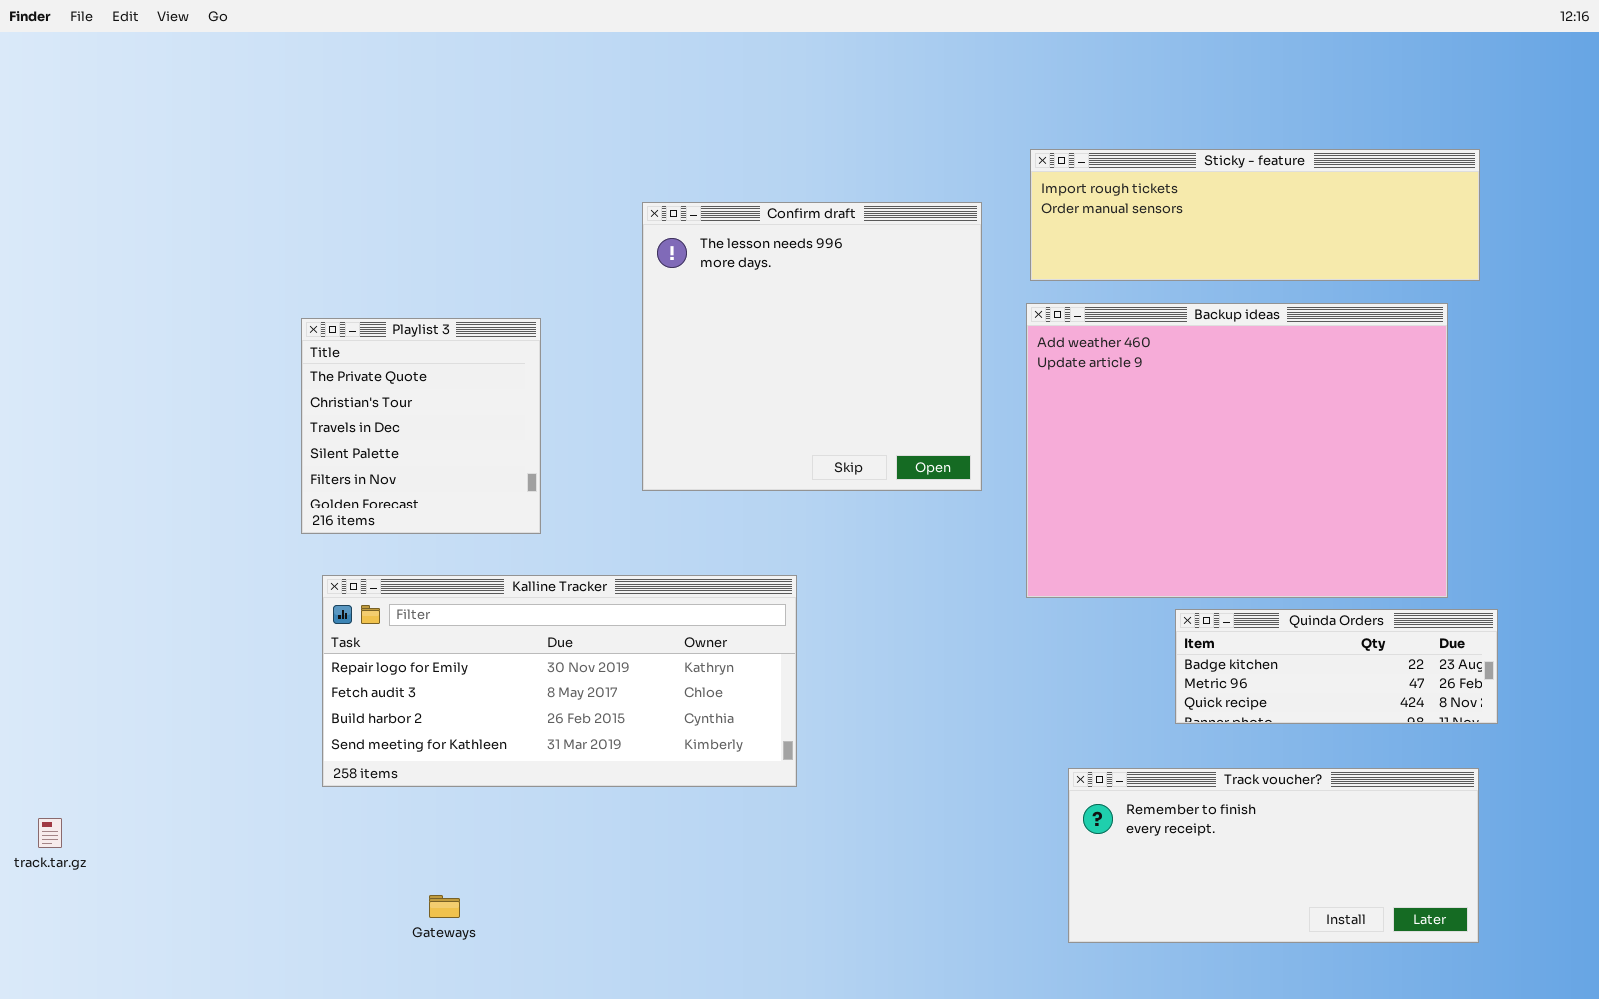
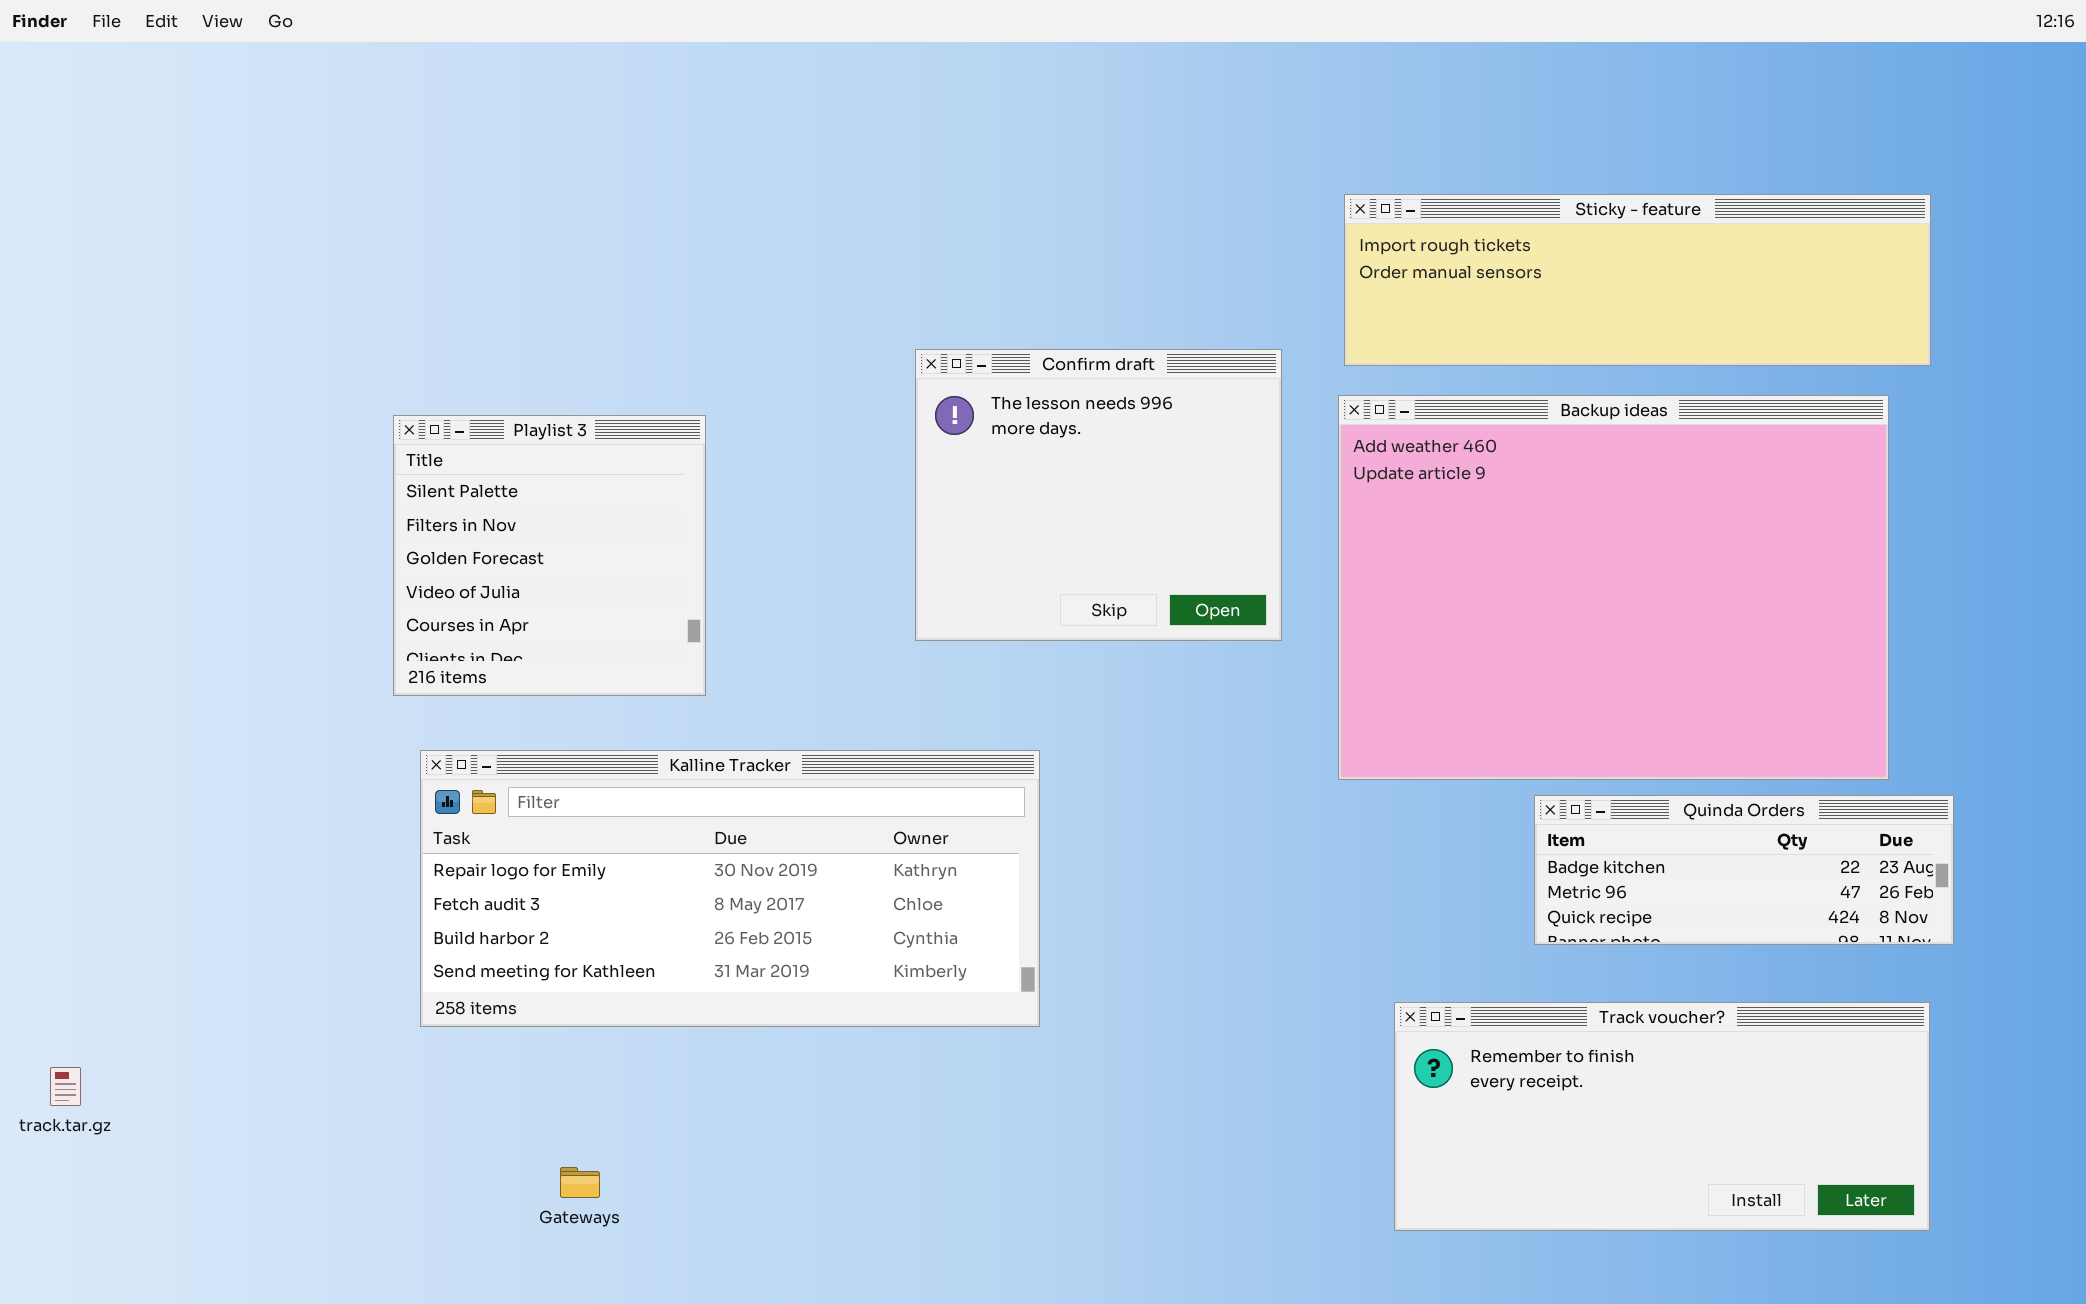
Confirm draft: [642,202,982,491] -> [915,349,1282,641], resized
Playlist 3: [301,318,541,534] -> [393,415,706,696], scrolled down 3 rows

